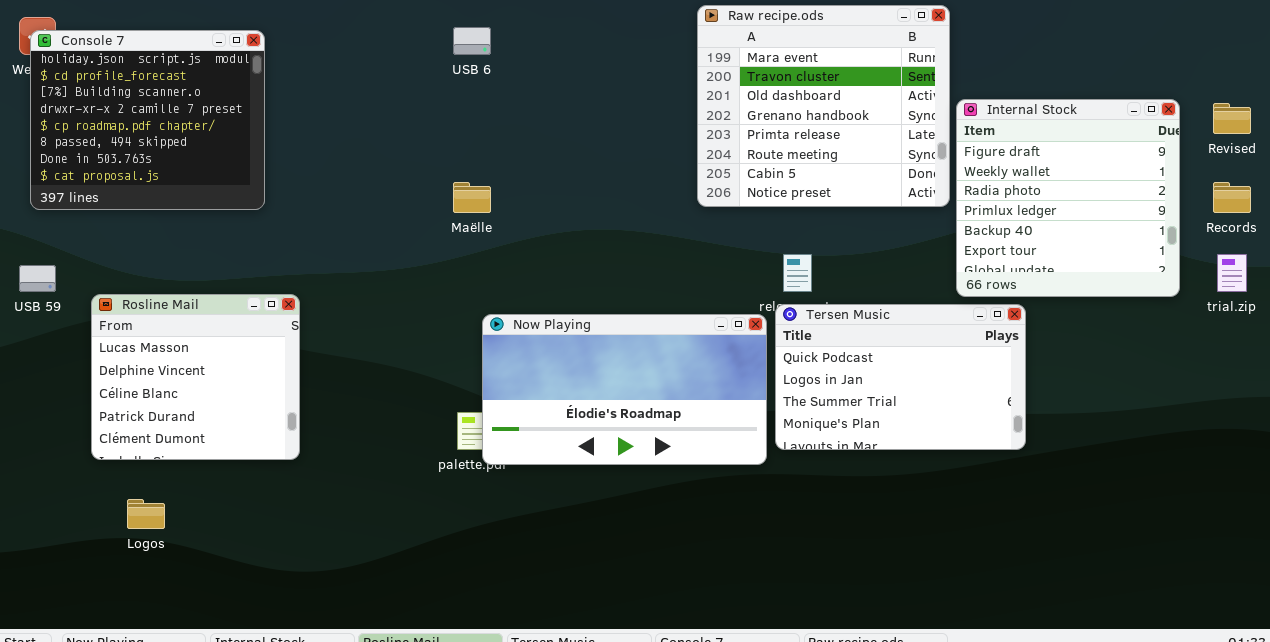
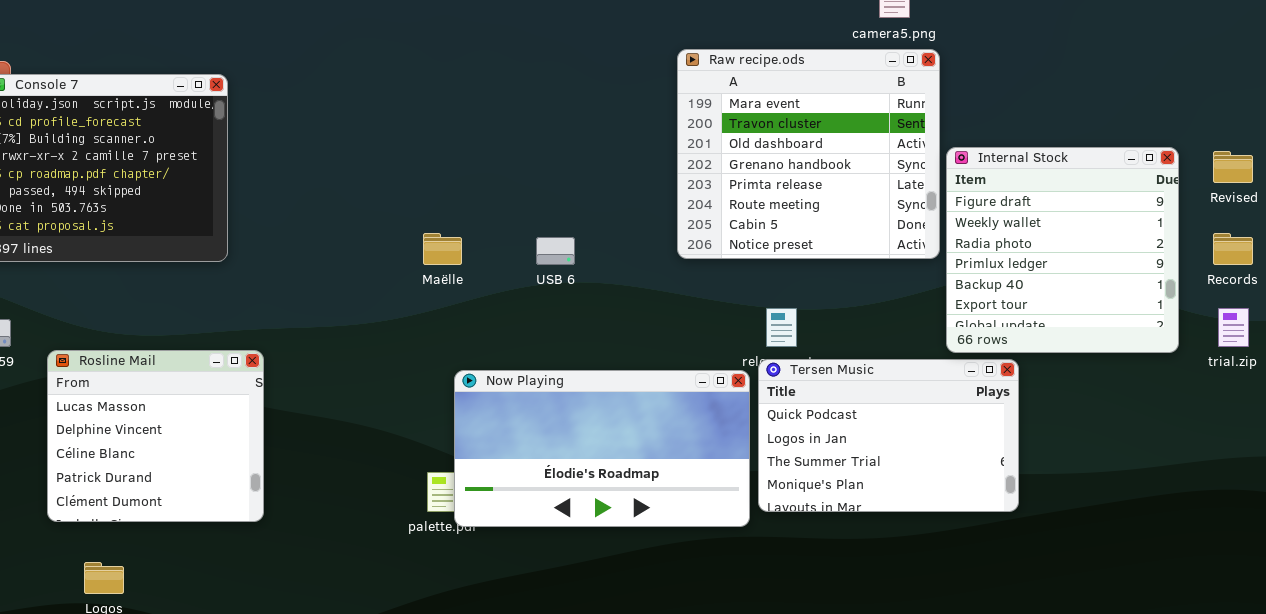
USB 6: [453,27,491,55] -> [536,237,575,265], moved

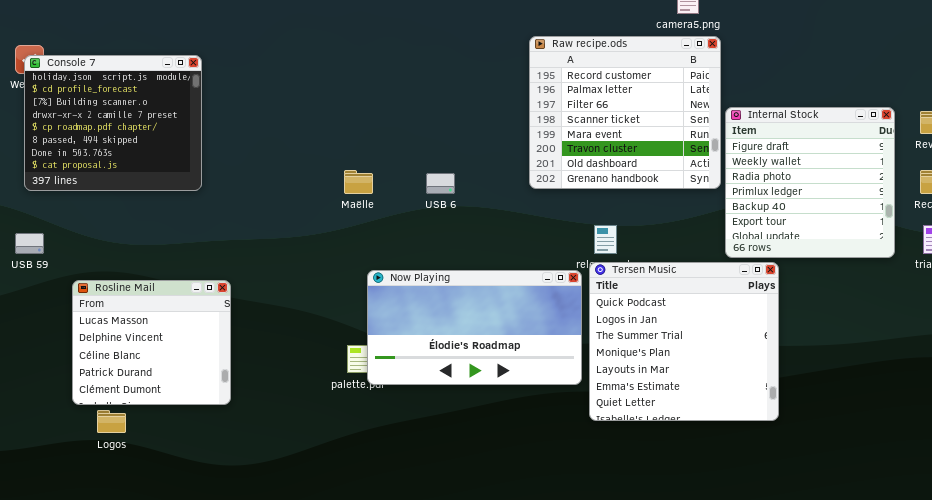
Raw recipe.ods: [677,49,940,259] -> [529,36,721,189], scrolled up 4 rows
Rosline Mail: [47,350,264,522] -> [72,280,231,405], moved
Tersen Music: [758,359,1019,512] -> [589,262,779,421], resized

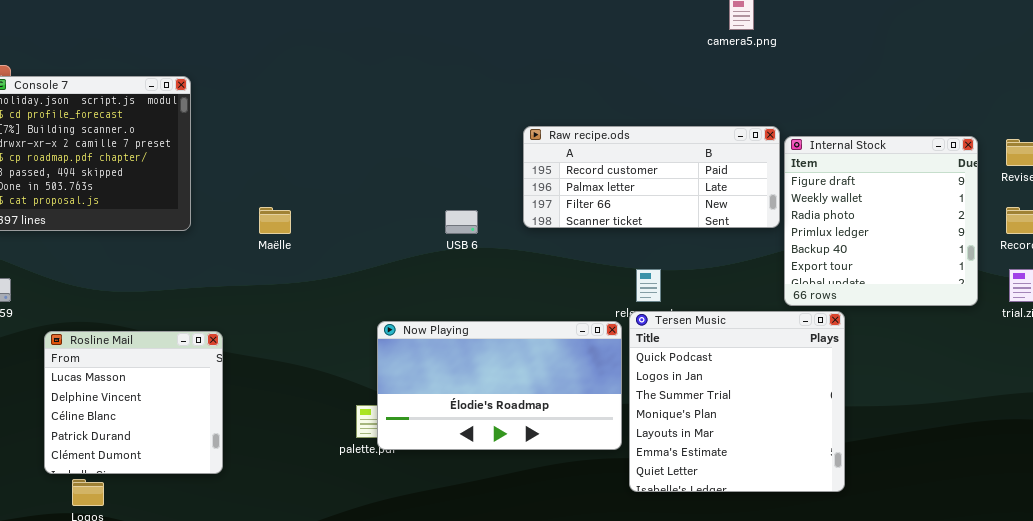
Raw recipe.ods: [529,36,721,189] -> [523,126,780,228], resized
Maëlle: [344,170,373,194] -> [259,207,291,234], moved

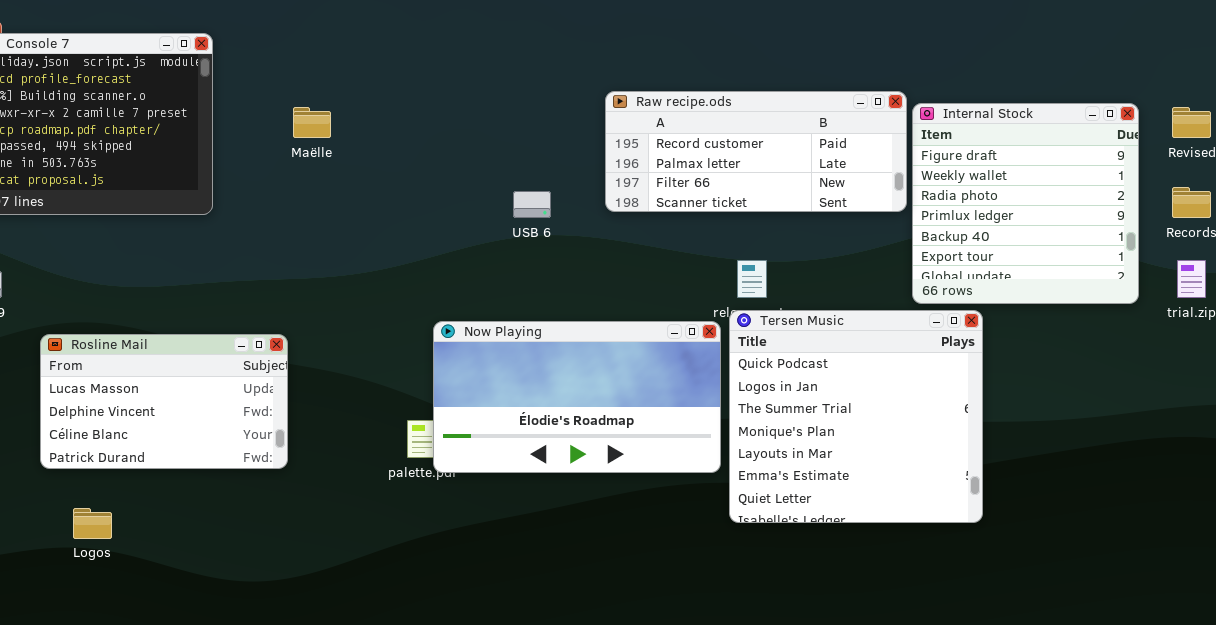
Maëlle: [259,207,291,234] -> [293,107,331,138], moved
Rosline Mail: [44,331,223,474] -> [40,334,288,469], resized

